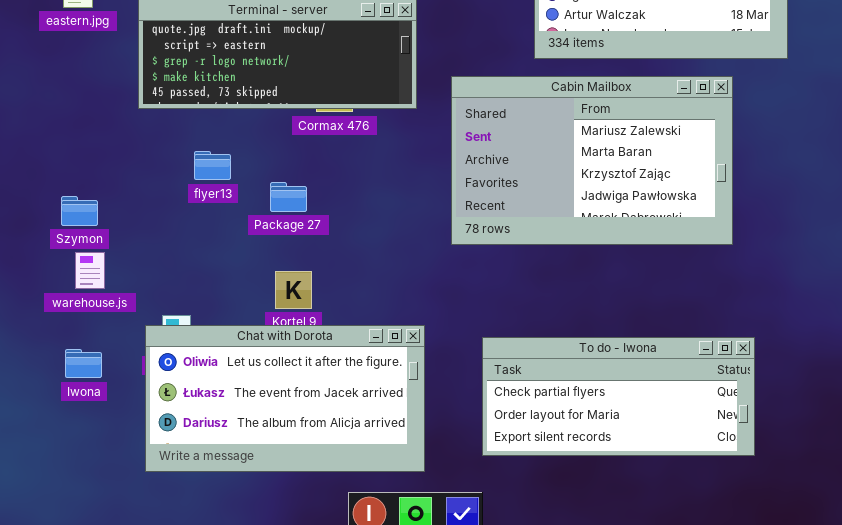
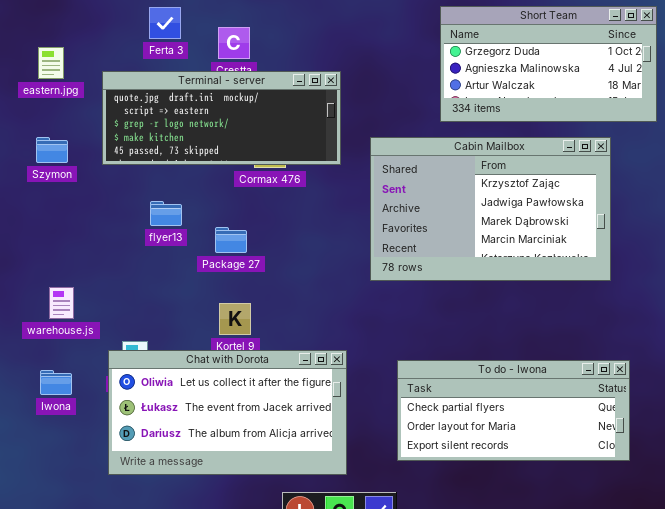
Cabin Mailbox: [451,76,733,245] -> [370,137,611,281], scrolled down 2 rows
Szymon: [61,196,98,226] -> [36,137,68,163], moved

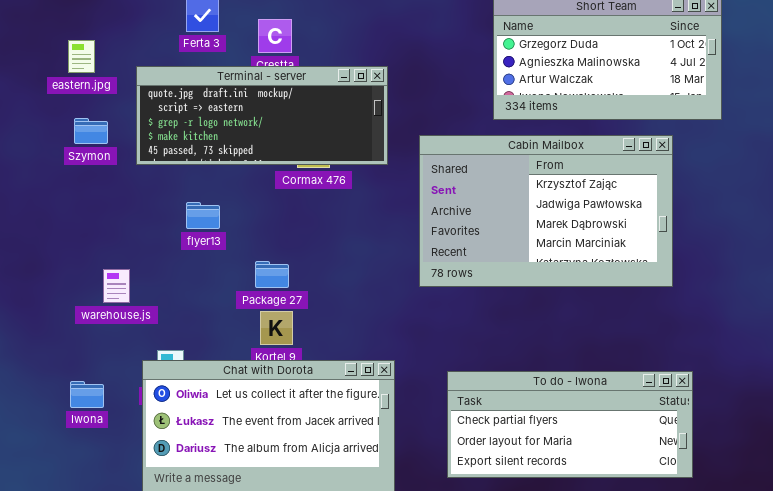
Szymon: [36,137,68,163] -> [74,118,108,144], moved
Package 27: [215,227,247,253] -> [255,261,289,288], moved
warehouse.js: [49,287,74,319] -> [103,269,130,303], moved

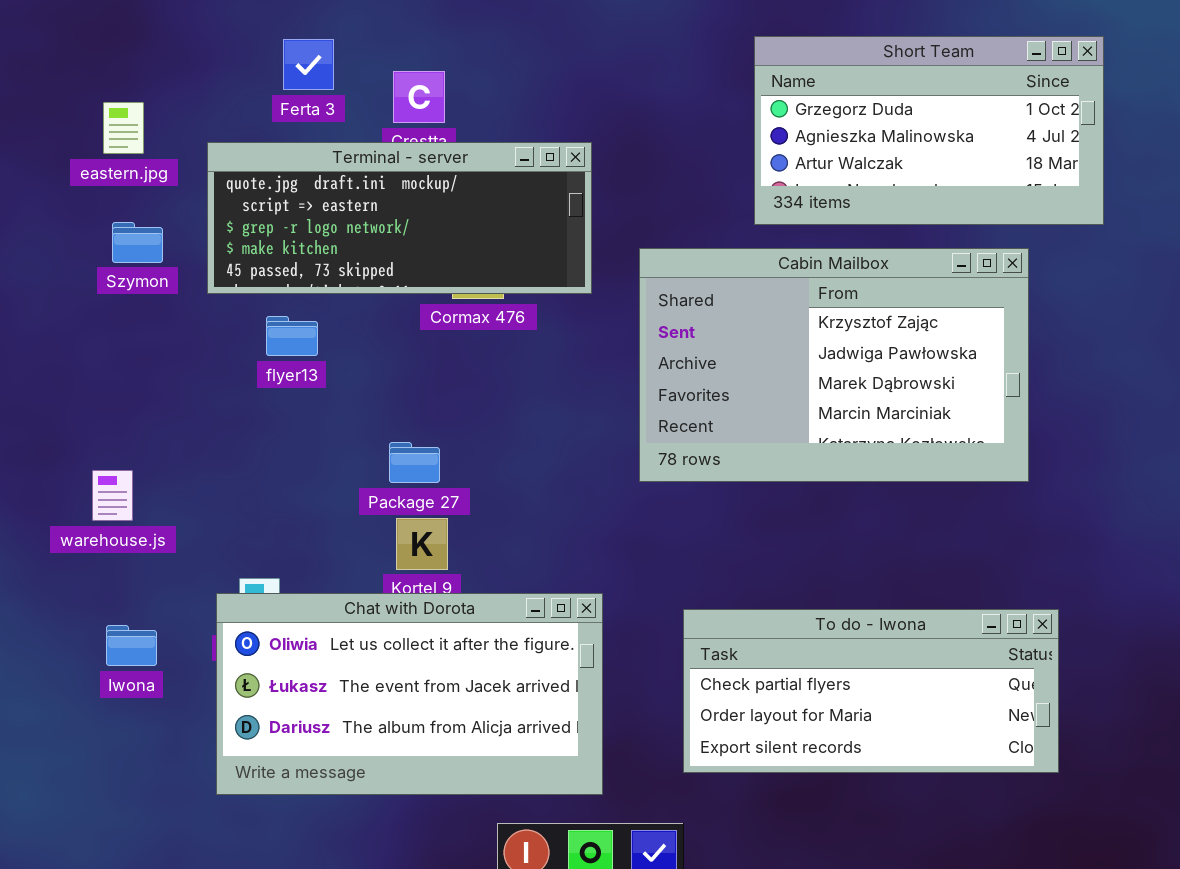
flyer13: [186,202,220,229] -> [266,316,318,356], moved
warehouse.js: [103,269,130,303] -> [92,470,133,521], moved

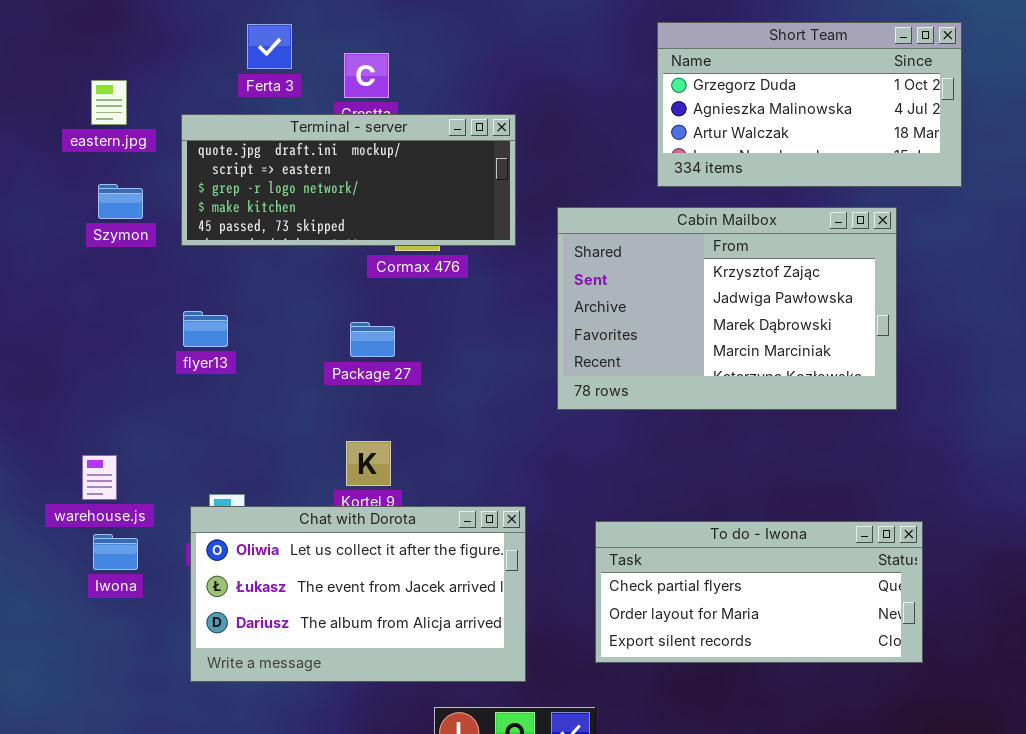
flyer13: [266,316,318,356] -> [183,311,228,347], moved
Package 27: [389,442,440,483] -> [350,322,395,357], moved
warehouse.js: [92,470,133,521] -> [82,455,117,500], moved

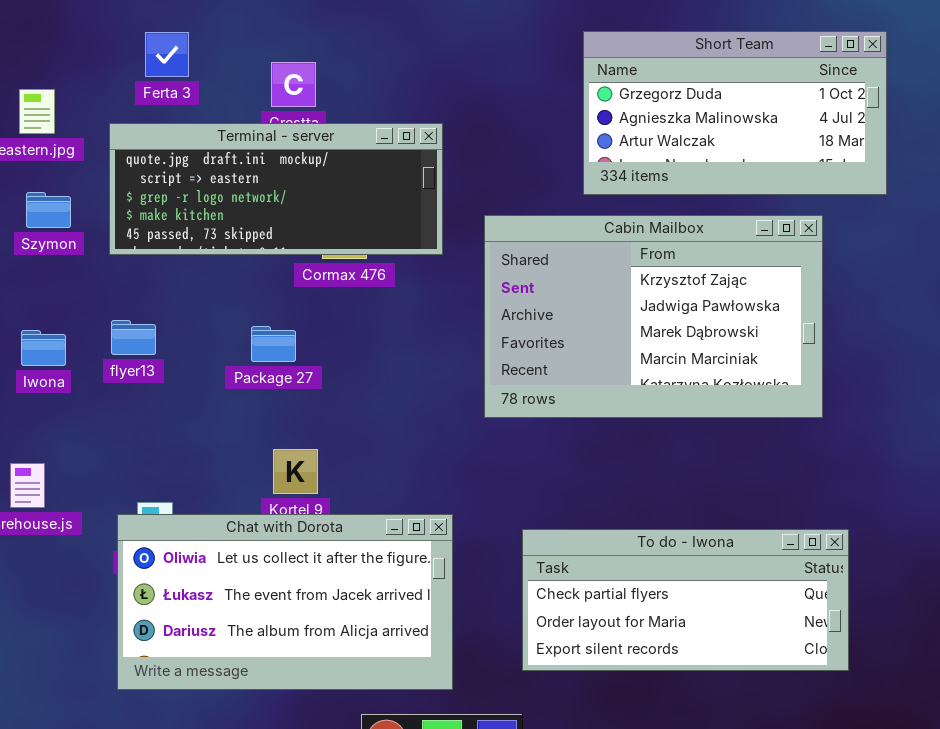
Ferta 3: [247,24,292,69] -> [145,32,189,77], moved
Package 27: [350,322,395,357] -> [251,326,296,362], moved
Iwona: [93,534,138,570] -> [21,330,66,366], moved

